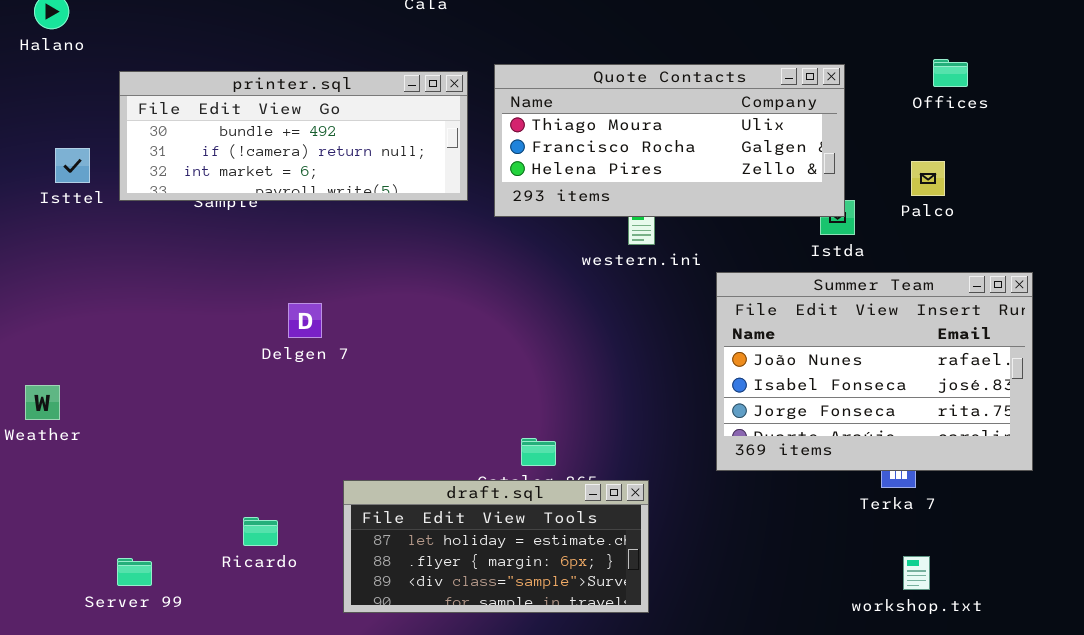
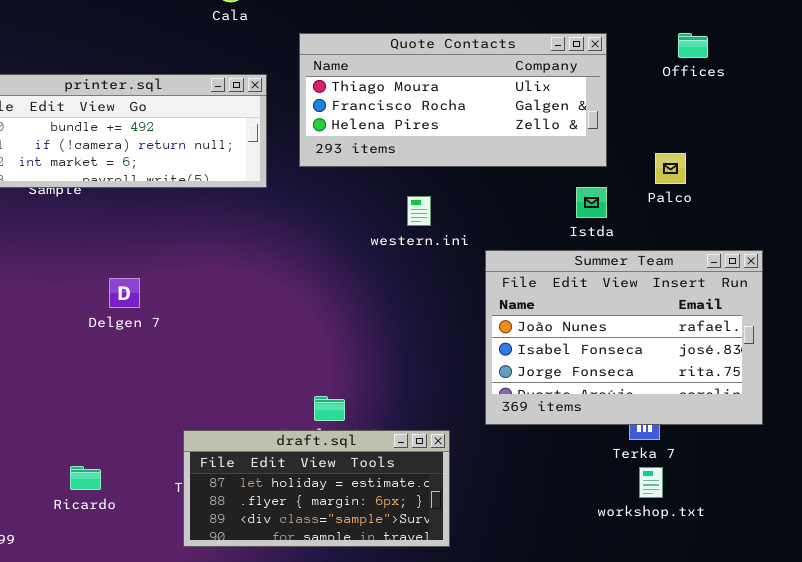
Offices: [933,59,968,87] -> [678,33,708,58], moved
Quote Contacts: [494,64,845,217] -> [299,33,607,167], moved
draft.sql: [343,480,649,613] -> [183,430,450,547], moved
workshop.txt: [903,556,930,590] -> [639,467,663,498], moved

